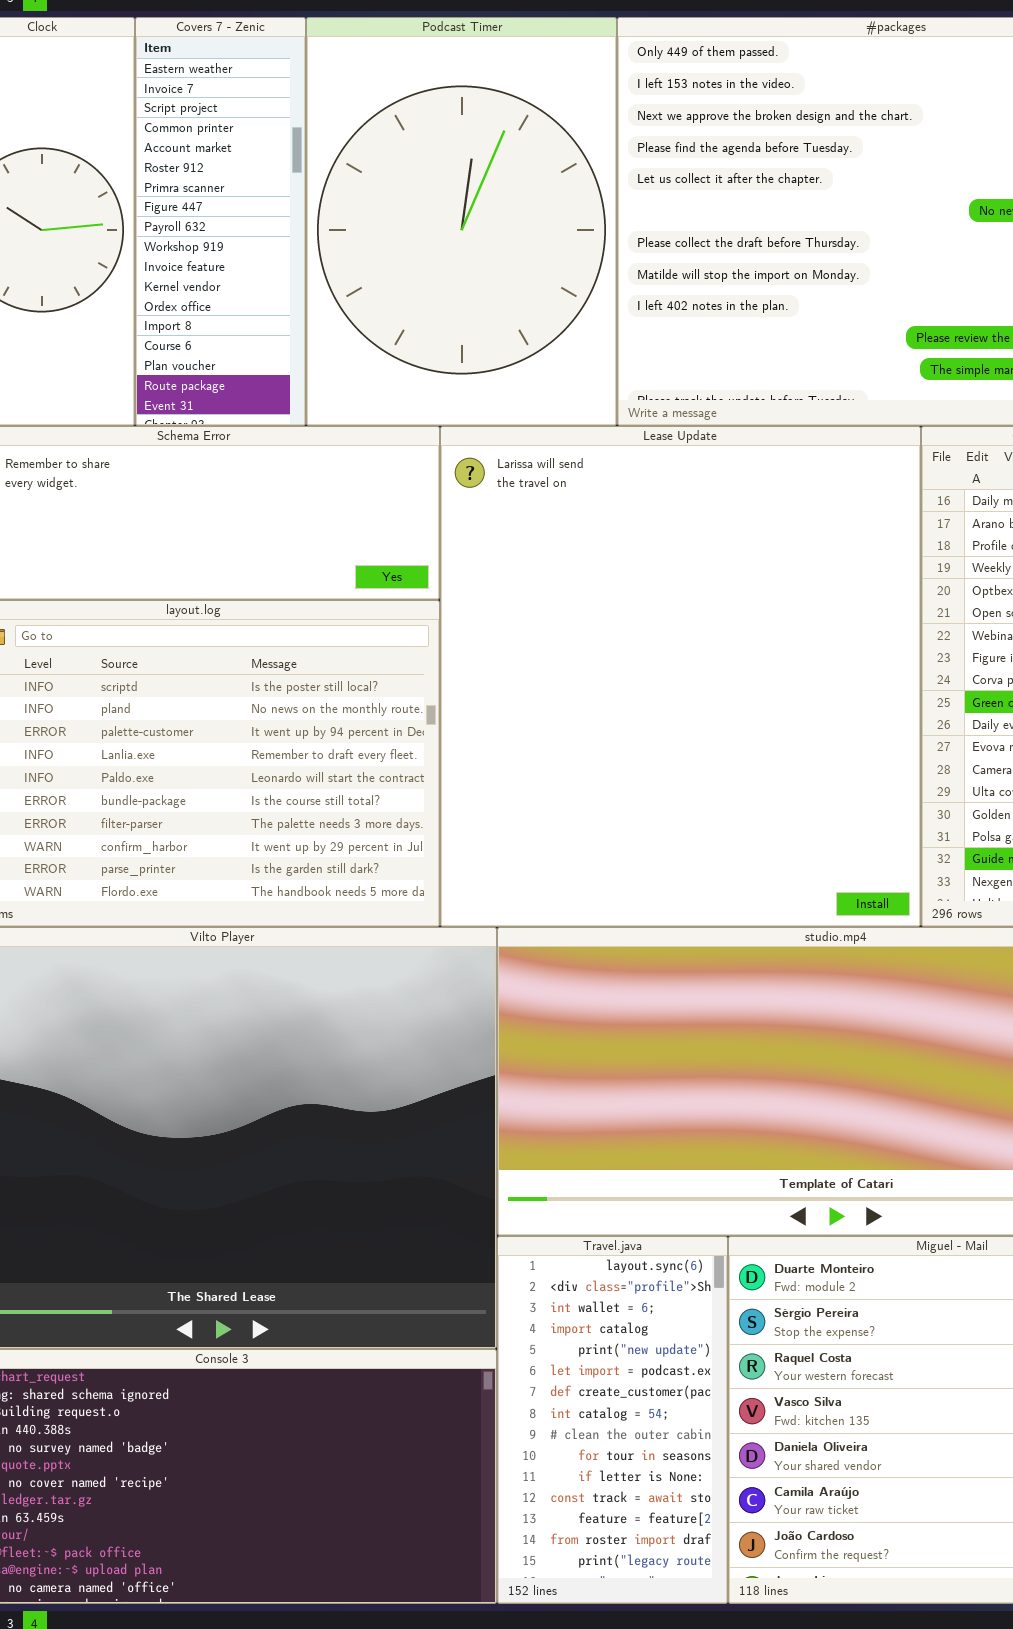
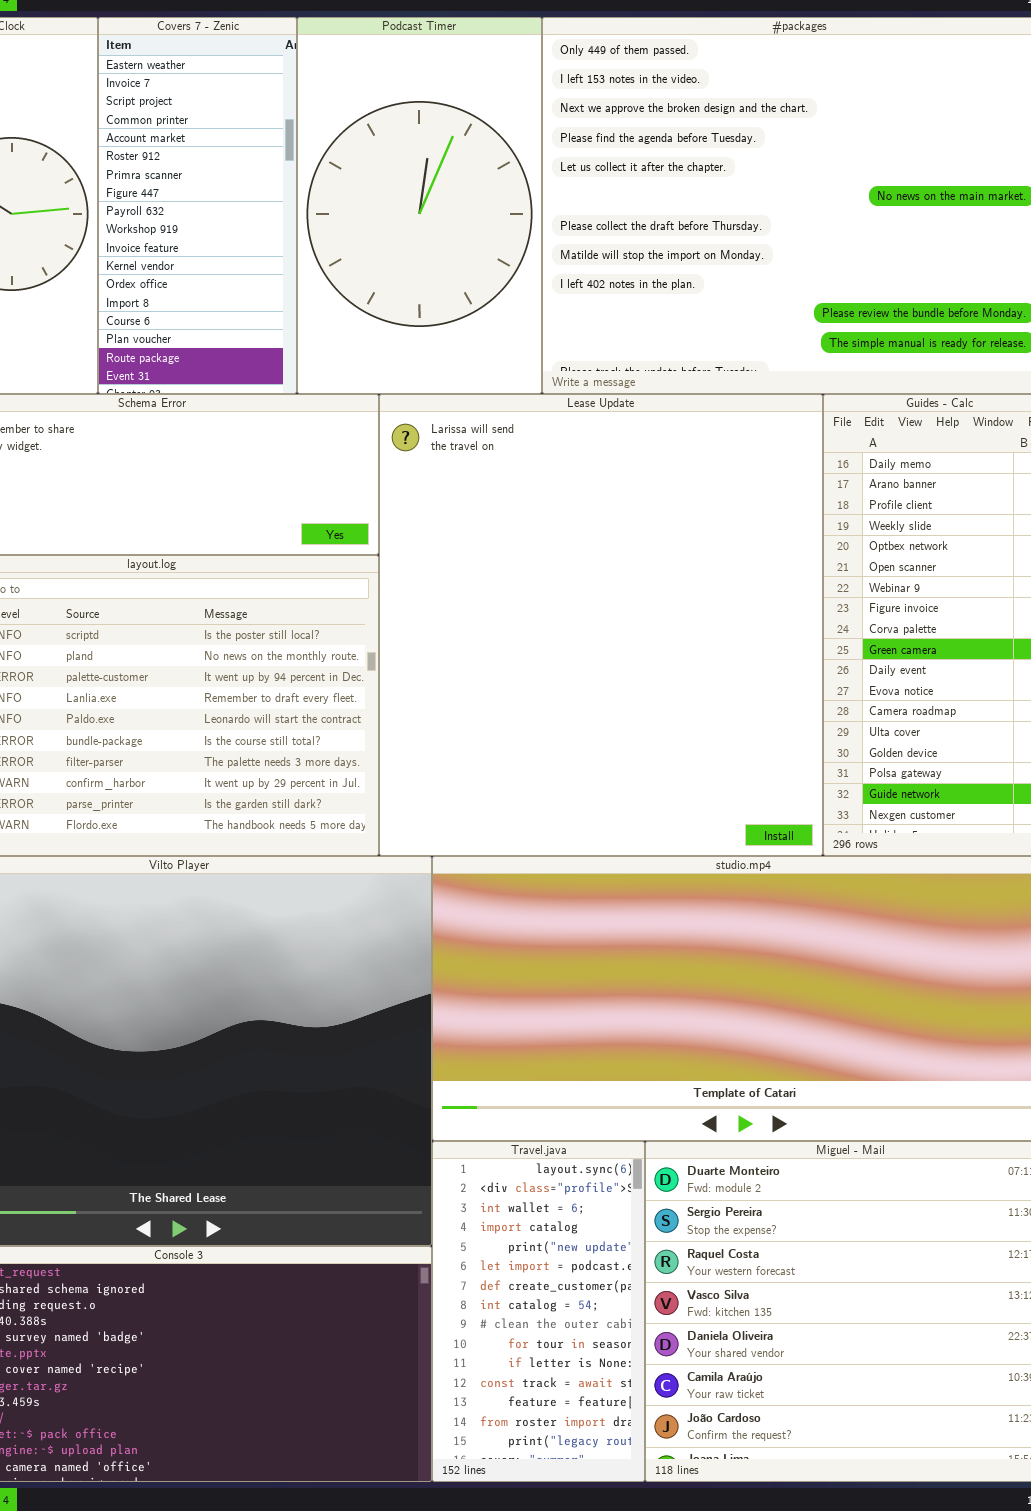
Covers 7 - Zenic: [135,17,306,426] -> [98,17,297,394], resized
Podcast Timer: [306,17,617,426] -> [297,17,542,394], resized

